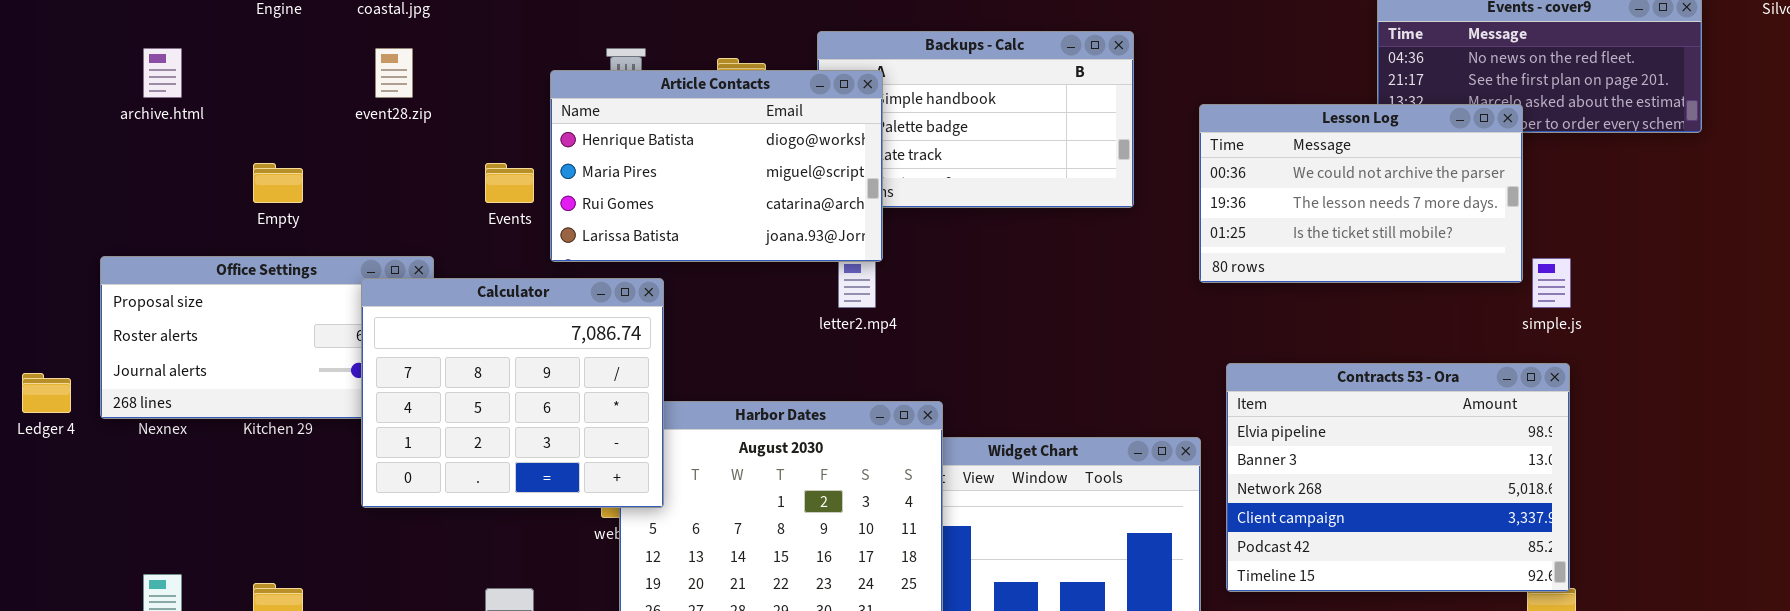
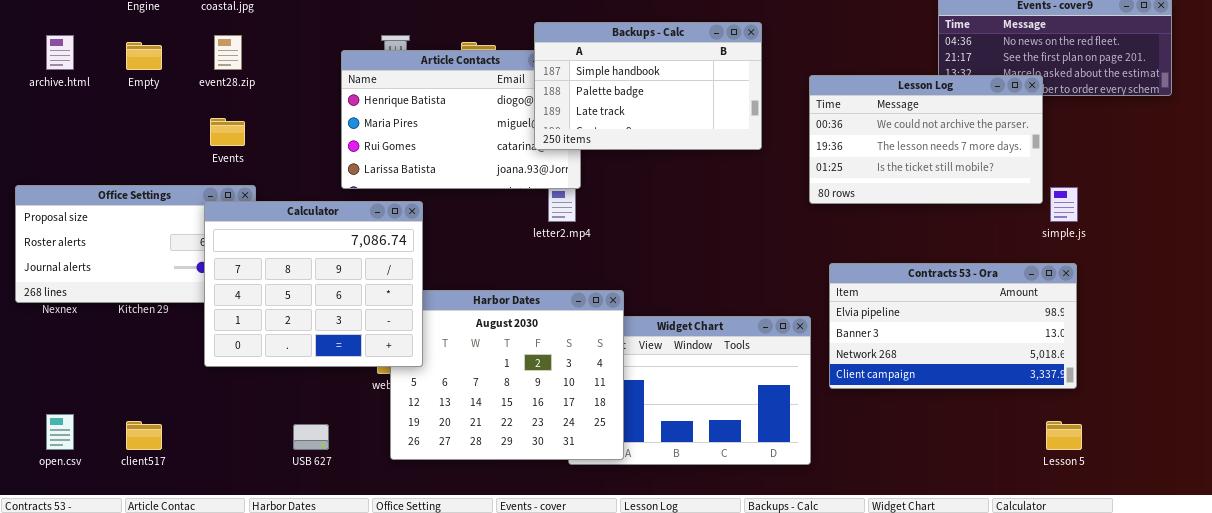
Backups - Calc: [817,31,1134,208] -> [534,22,762,150], raised
Empty: [253,163,303,203] -> [126,42,162,70], moved
Events: [485,163,534,203] -> [210,118,245,146], moved
Contracts 53 - Ora: [1226,363,1570,592] -> [829,263,1077,389], resized

